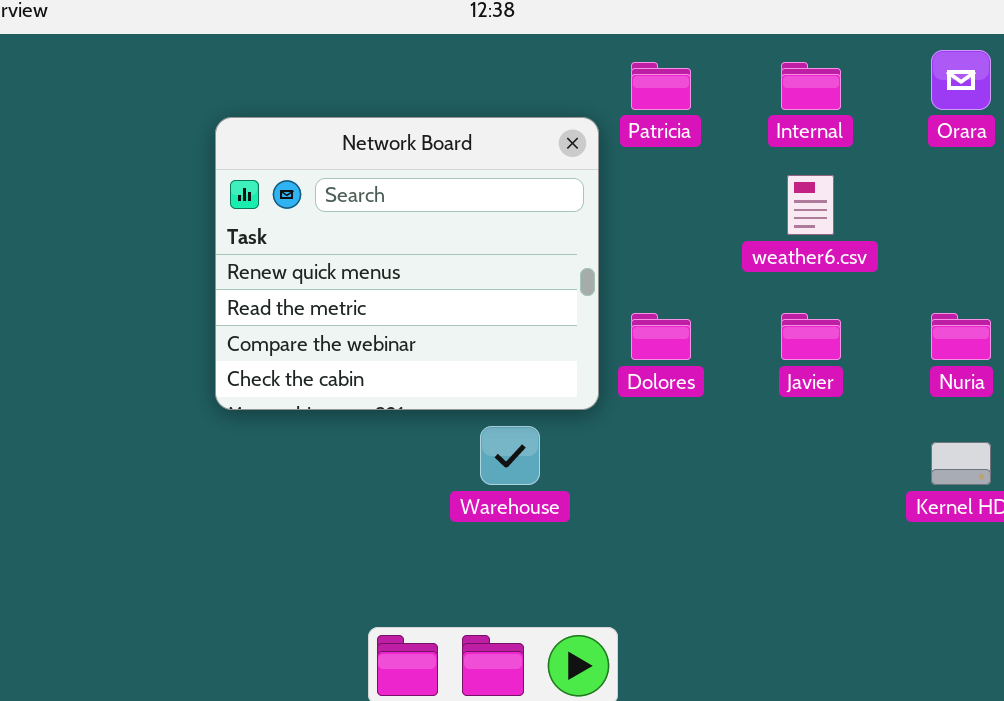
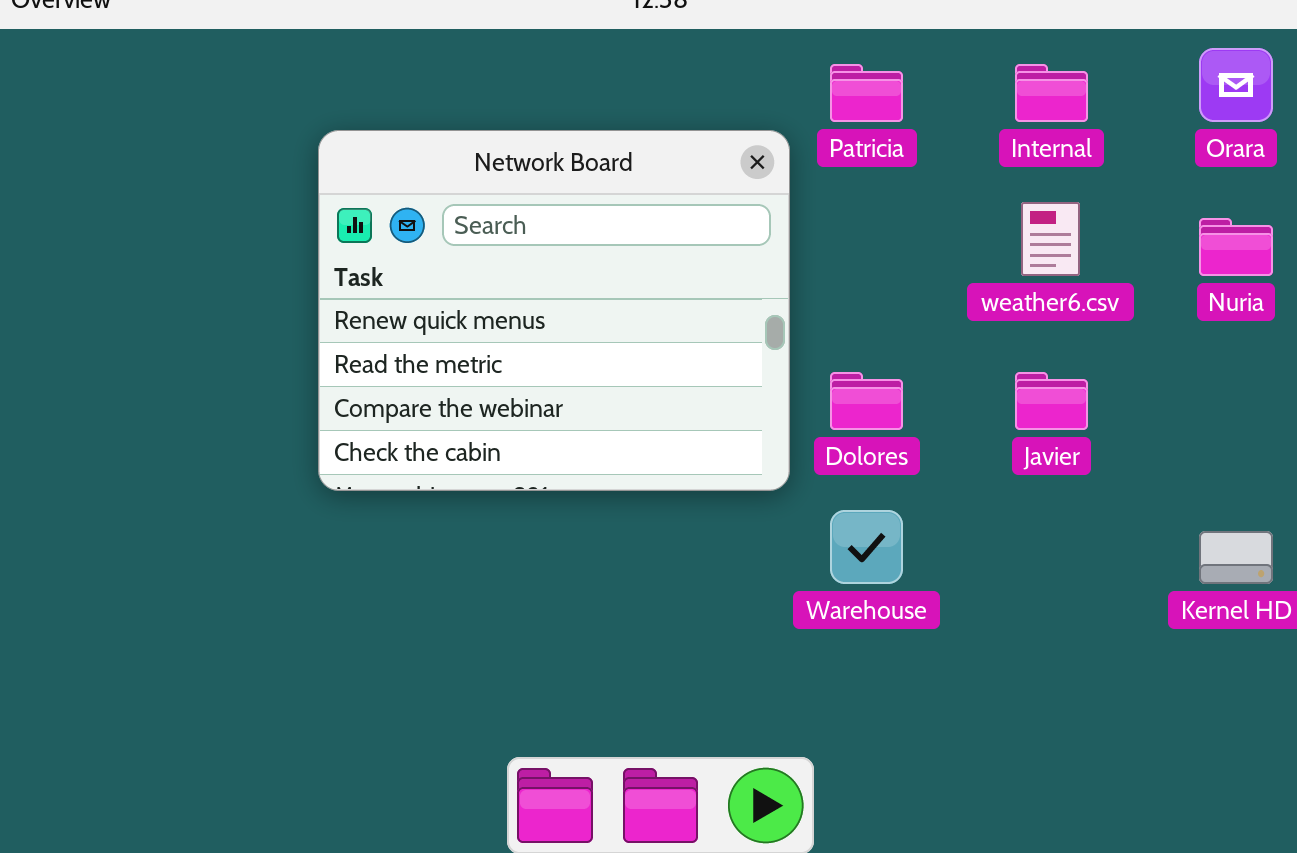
Nuria: [931,313,991,360] -> [1199,218,1273,276], moved
Warehouse: [480,426,540,485] -> [830,510,903,584], moved

